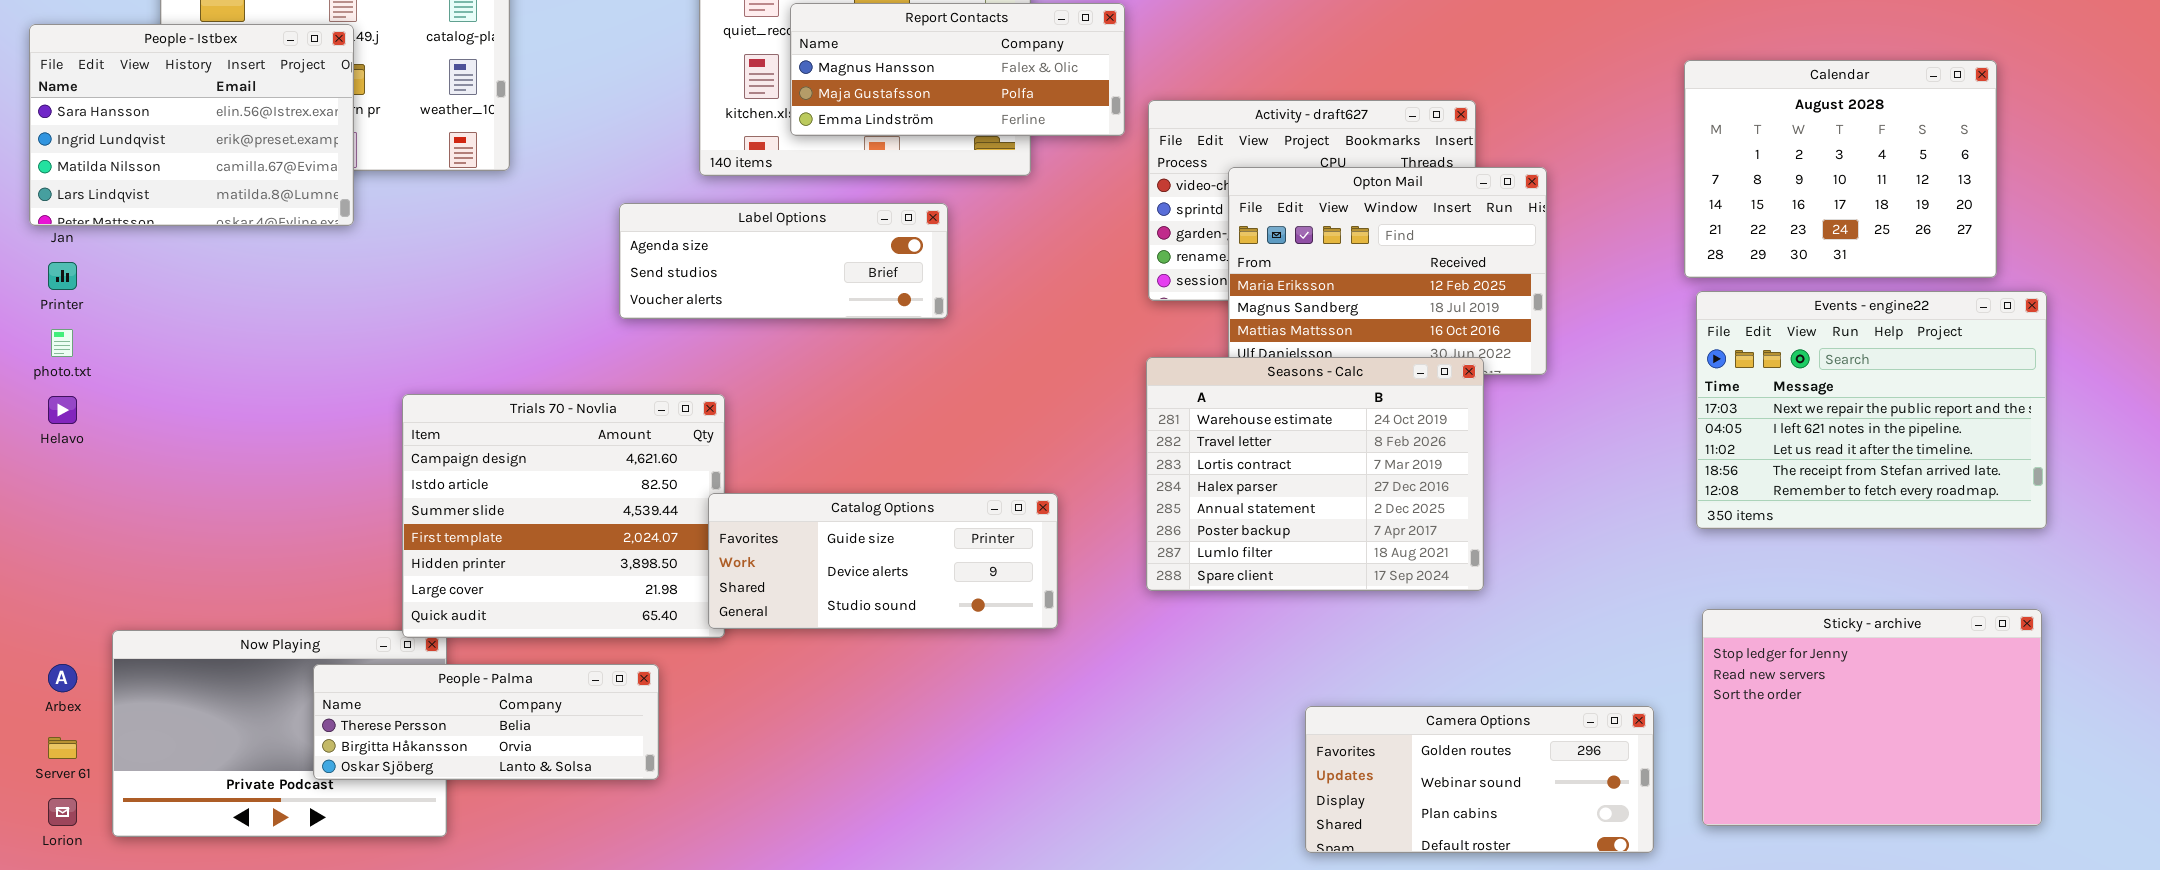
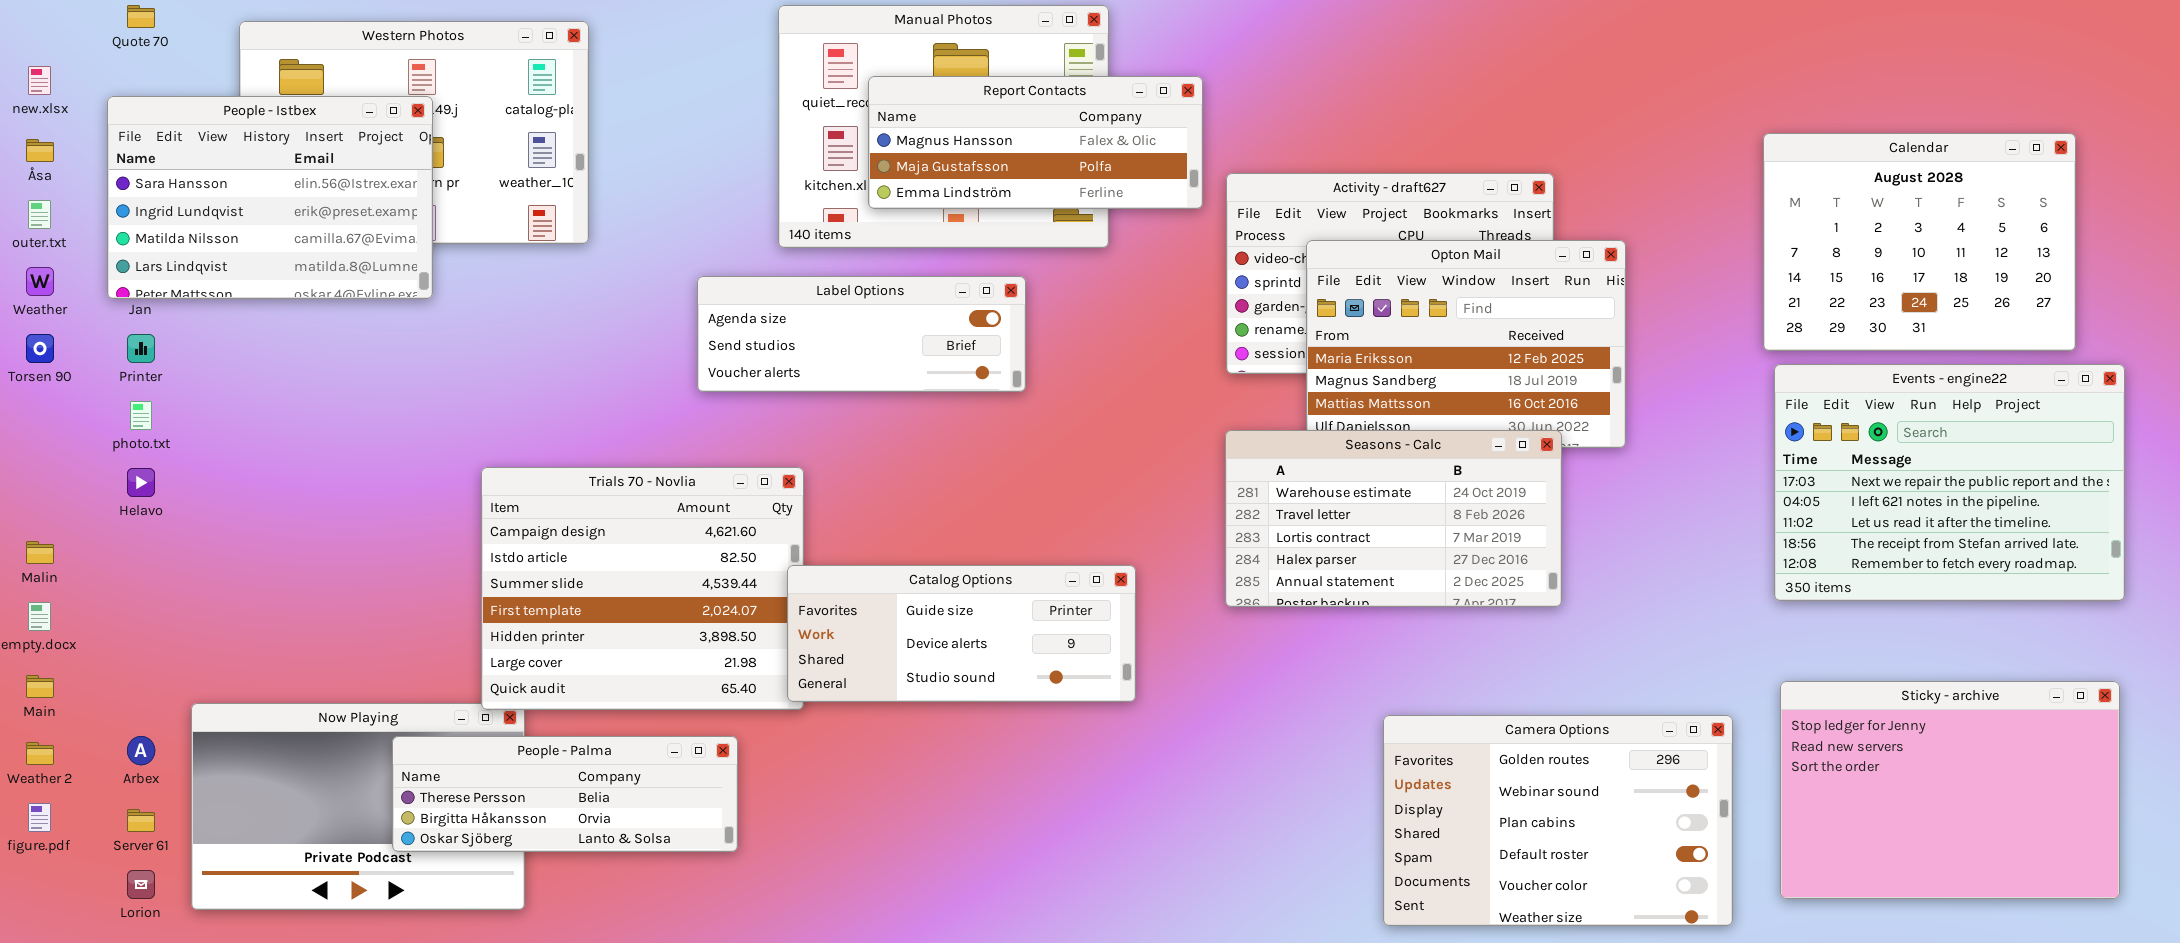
Seasons - Calc: [1146,357,1484,591] -> [1225,430,1562,607], resized
Camera Options: [1305,706,1654,853] -> [1383,715,1733,926], resized

